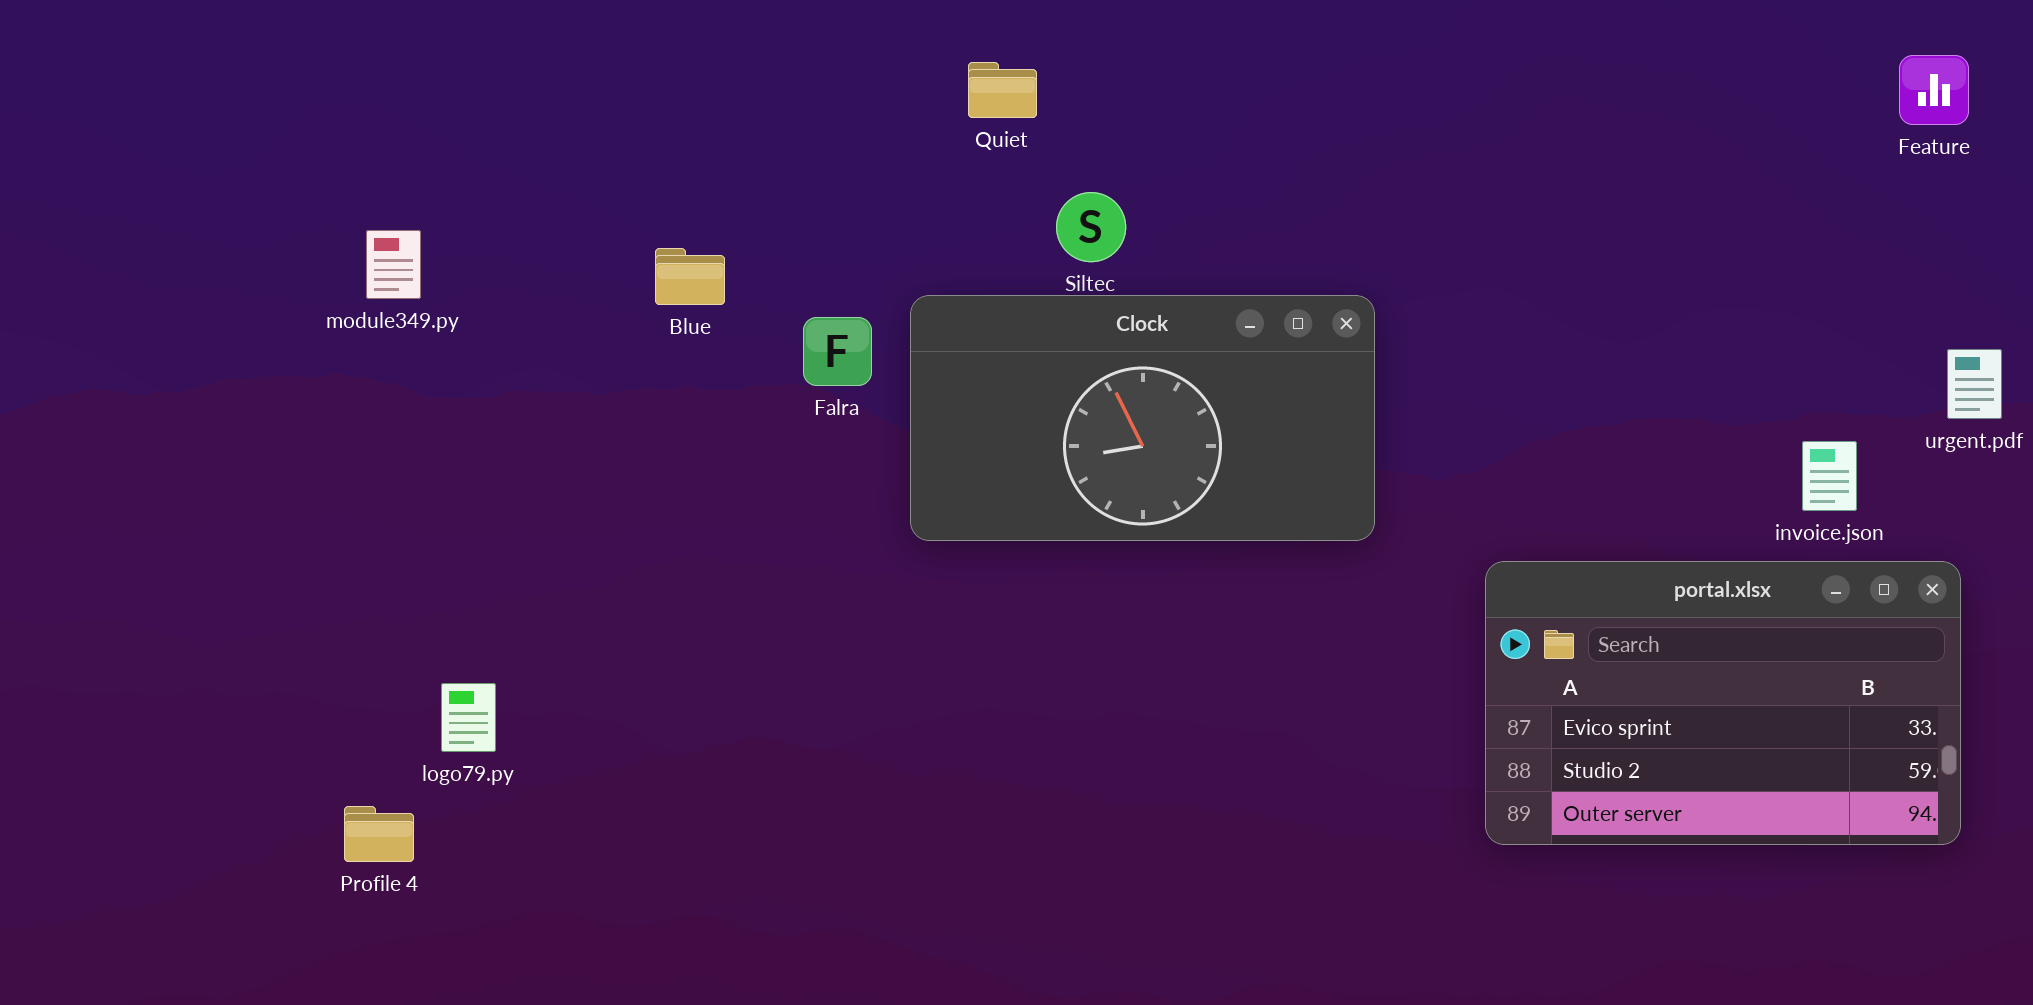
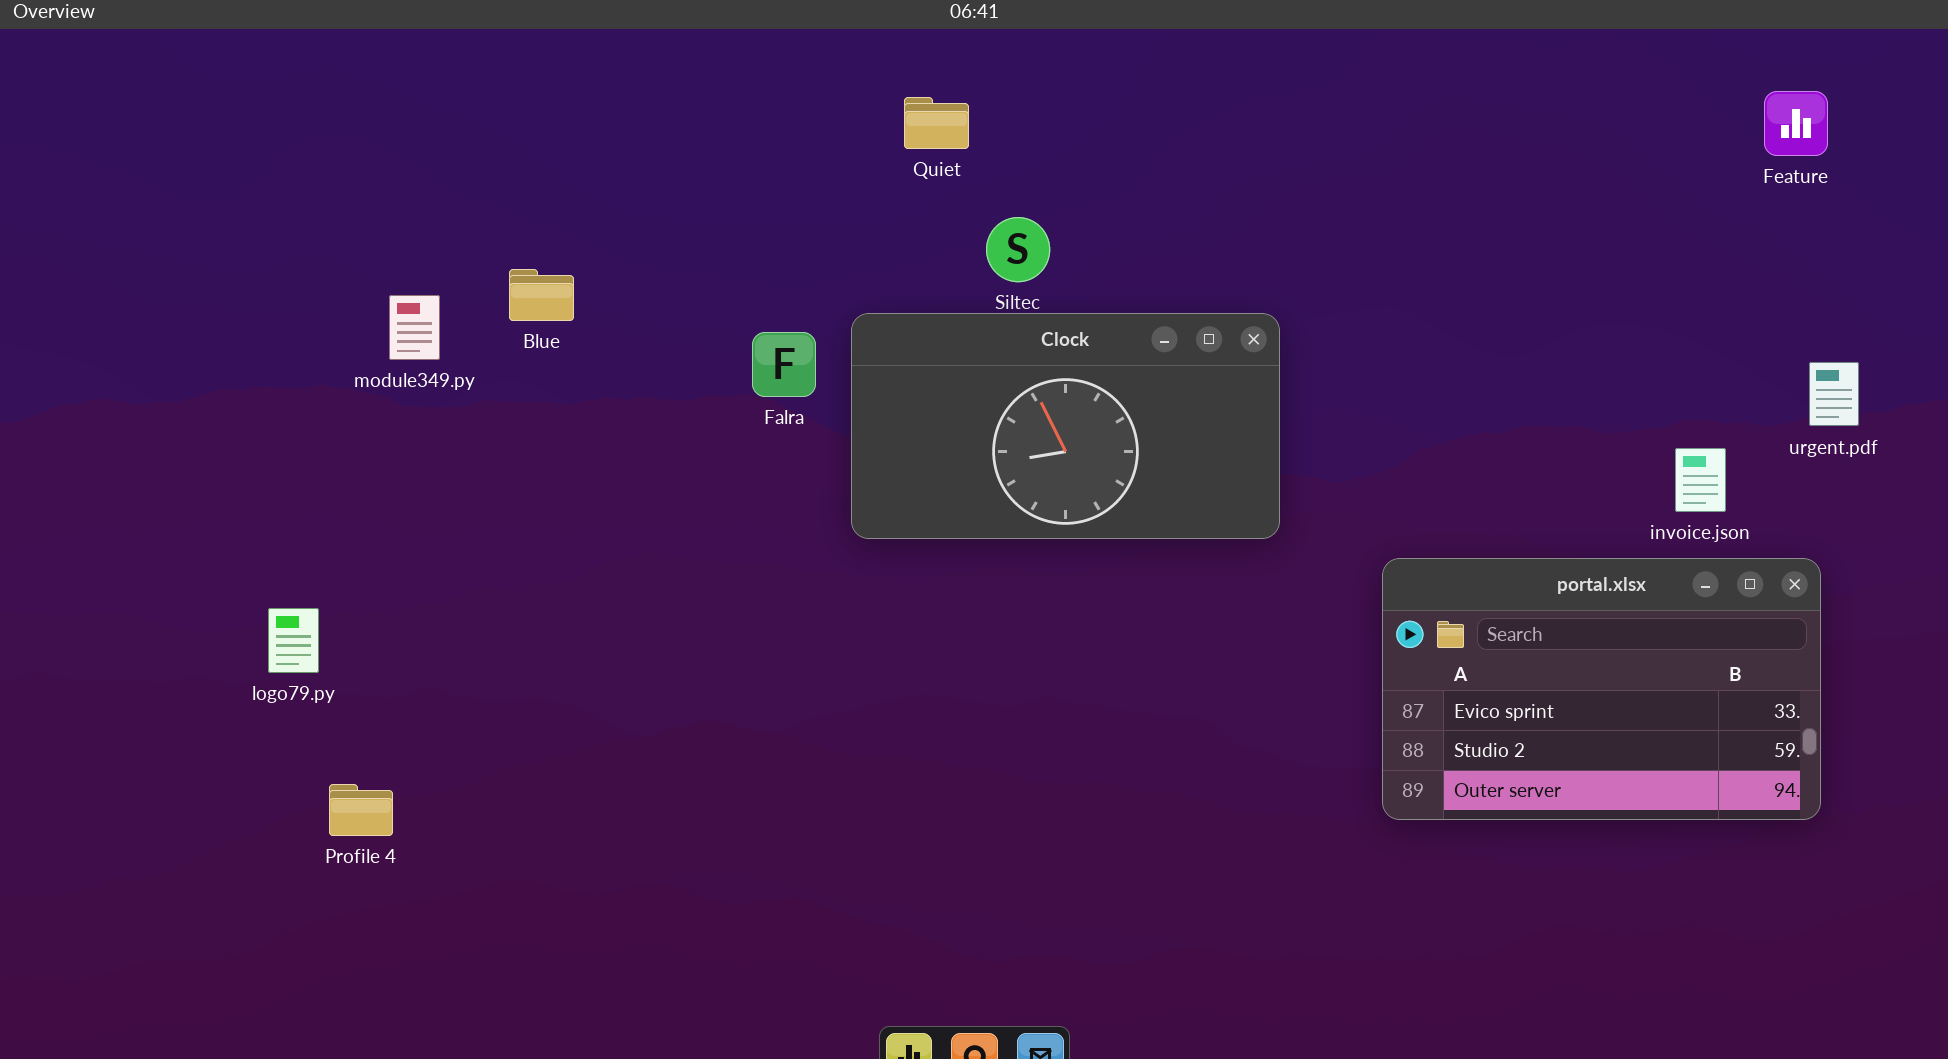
module349.py: [366,230,421,299] -> [389,295,440,360], moved
Blue: [655,248,725,305] -> [509,269,574,321], moved
logo79.py: [441,683,496,752] -> [268,608,319,673], moved

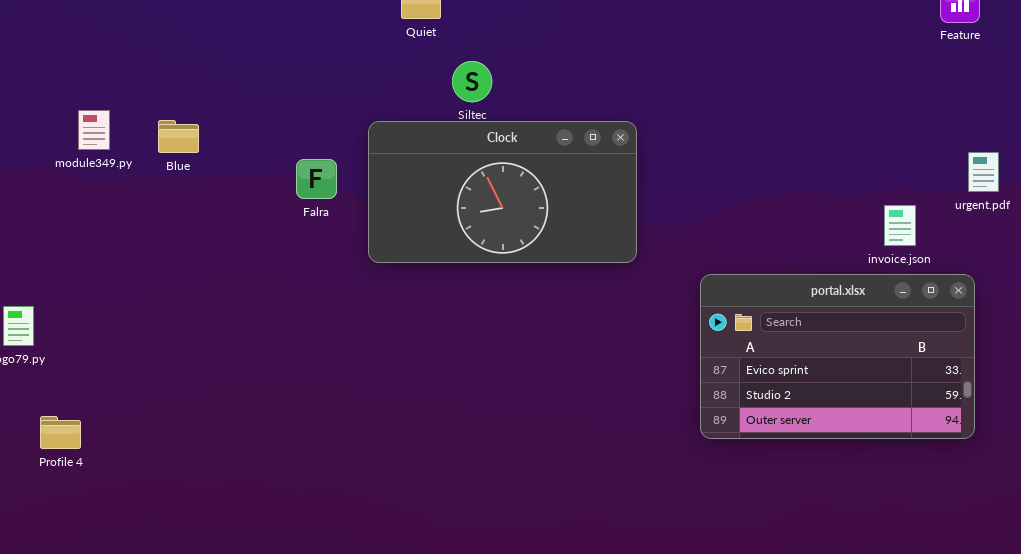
Blue: [509,269,574,321] -> [158,120,199,153], moved
Falra: [752,332,816,397] -> [296,159,337,199], moved

